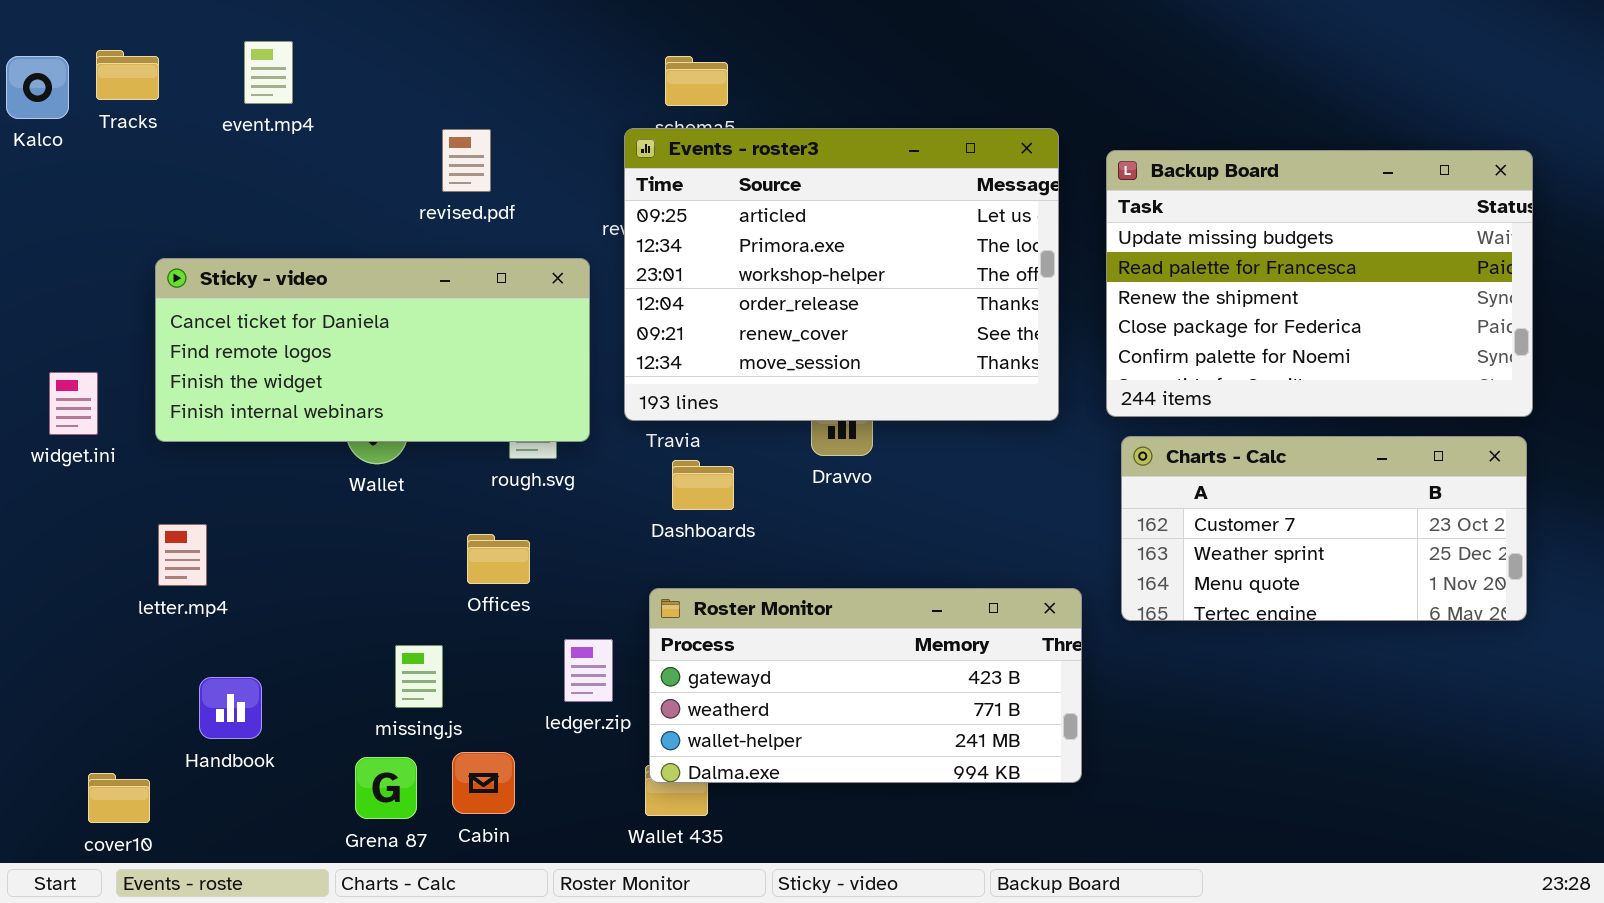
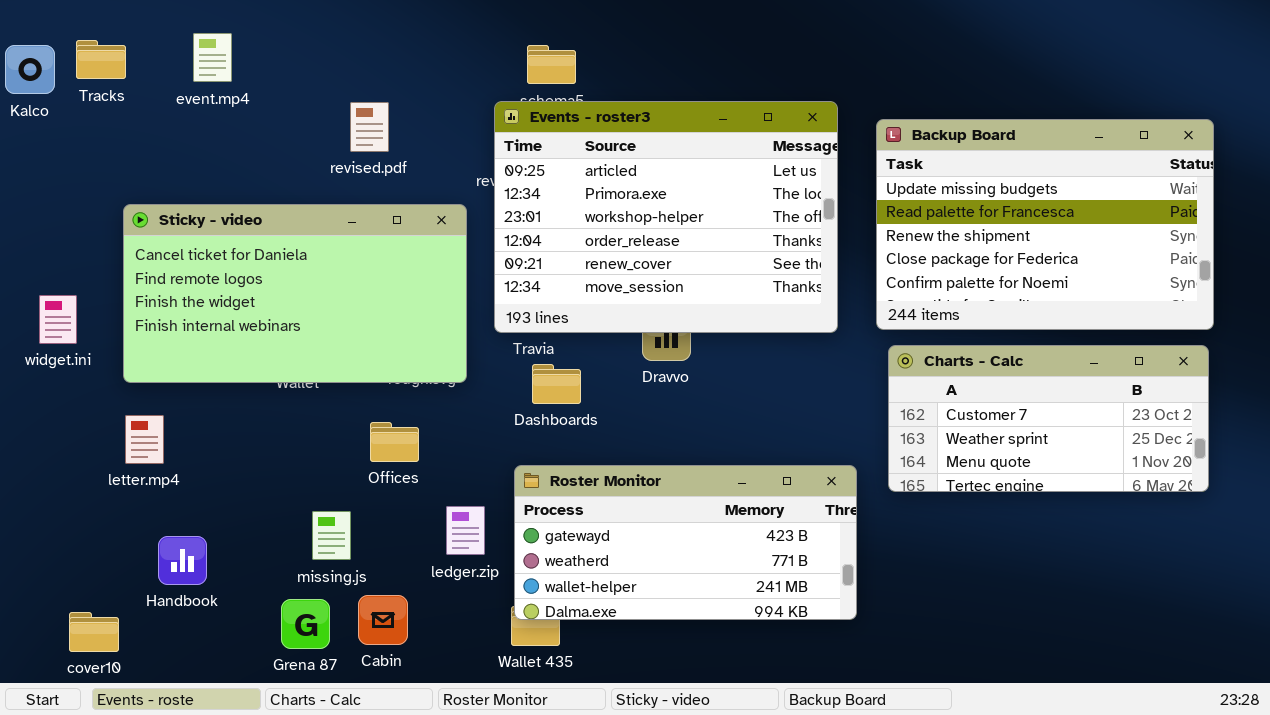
Sticky - video: [155,258,590,442] -> [123,204,467,383], resized

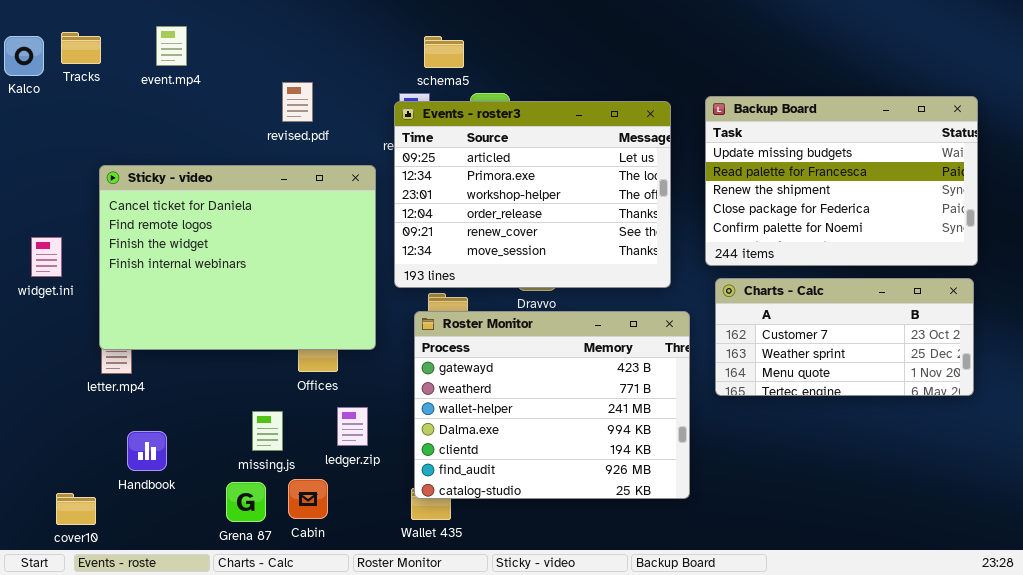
Events - roster3: [494,101,838,333] -> [394,101,671,288], moved
Sticky - video: [123,204,467,383] -> [99,165,376,350], resized
Roster Monitor: [514,465,857,620] -> [414,311,690,499], resized
ledger.zip: [446,506,485,555] -> [337,407,368,446], moved

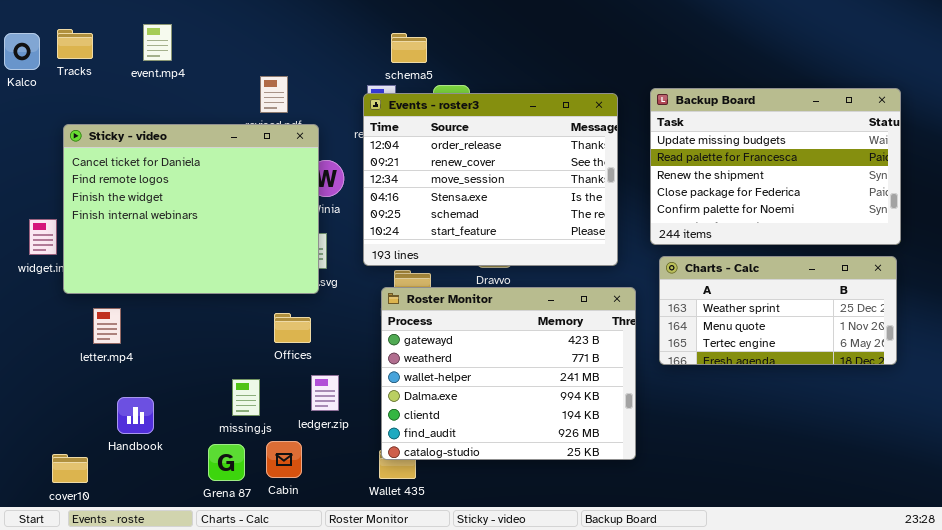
Events - roster3: [394,101,671,288] -> [363,93,618,266], scrolled down 3 rows
Sticky - video: [99,165,376,350] -> [63,124,319,294], moved
Charts - Calc: [715,278,974,396] -> [659,256,897,365], scrolled down 1 row

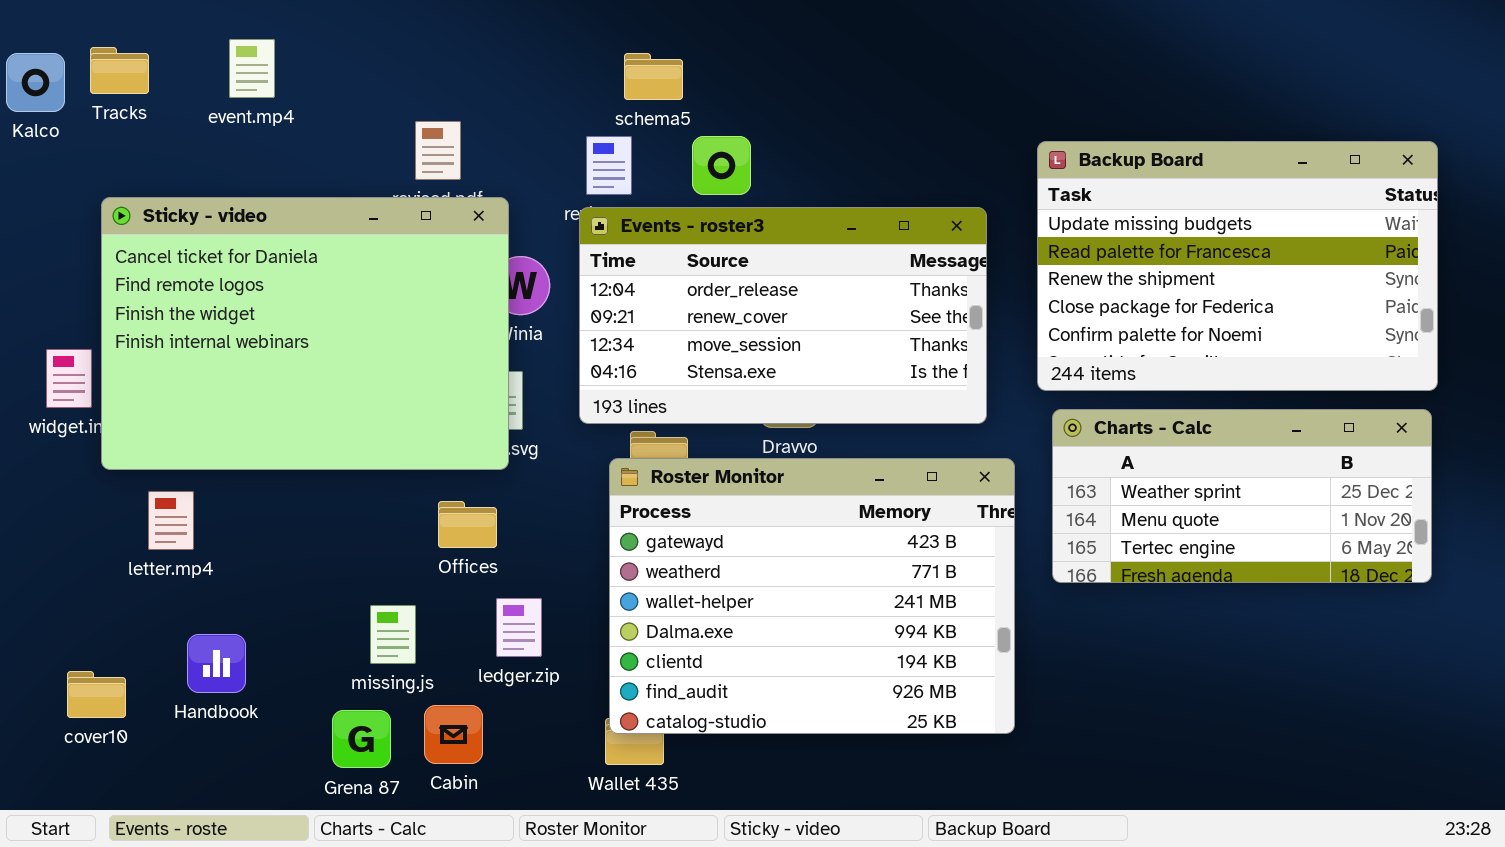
Events - roster3: [363,93,618,266] -> [579,207,987,424], resized
cover10: [52,454,88,483] -> [67,671,126,718], moved

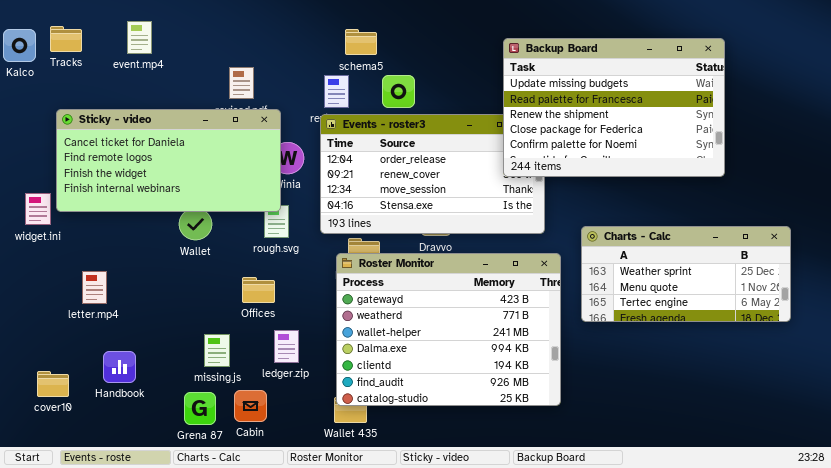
Backup Board: [1037,141,1438,391] -> [503,38,725,177], moved
Sticky - video: [101,197,509,470] -> [56,109,281,212], resized

